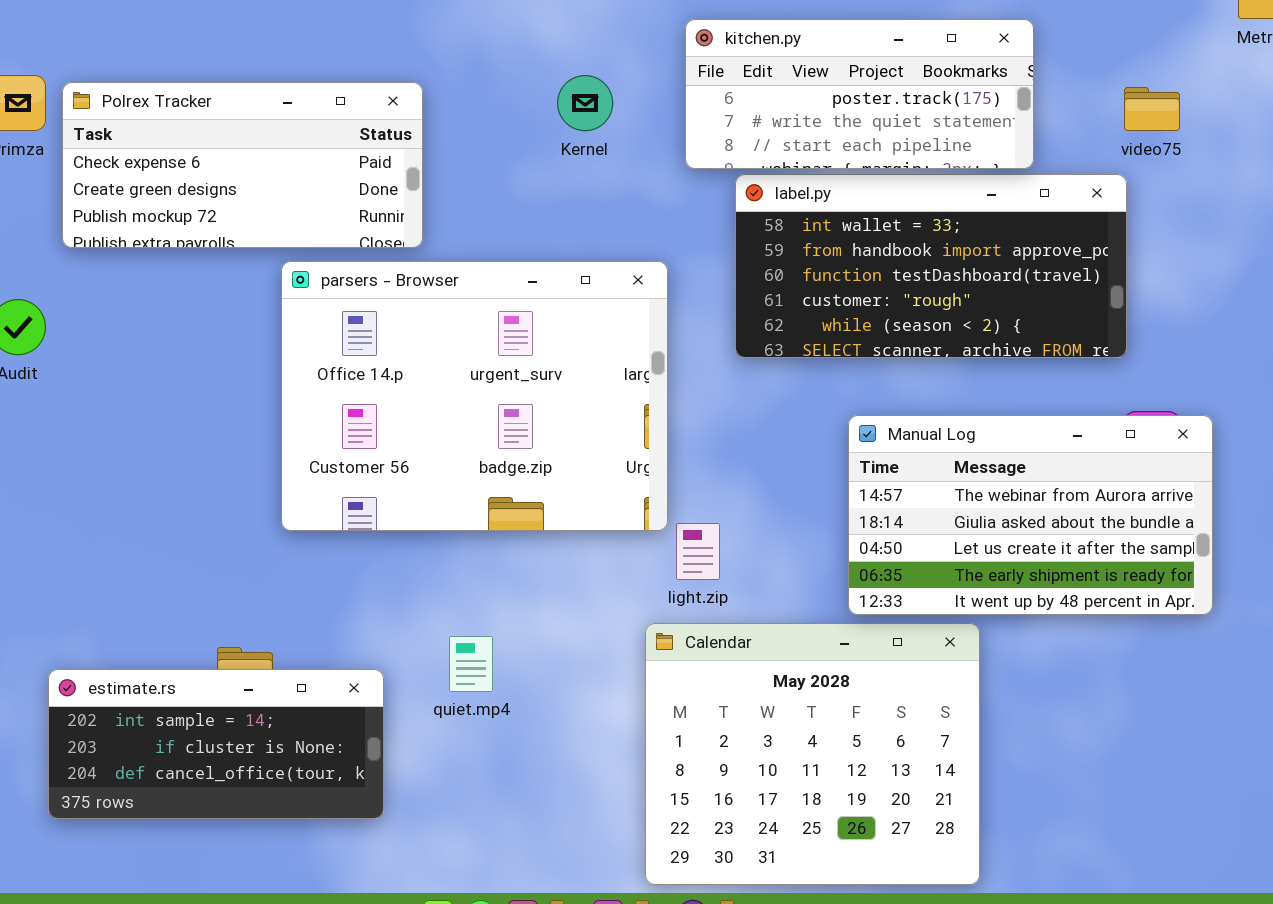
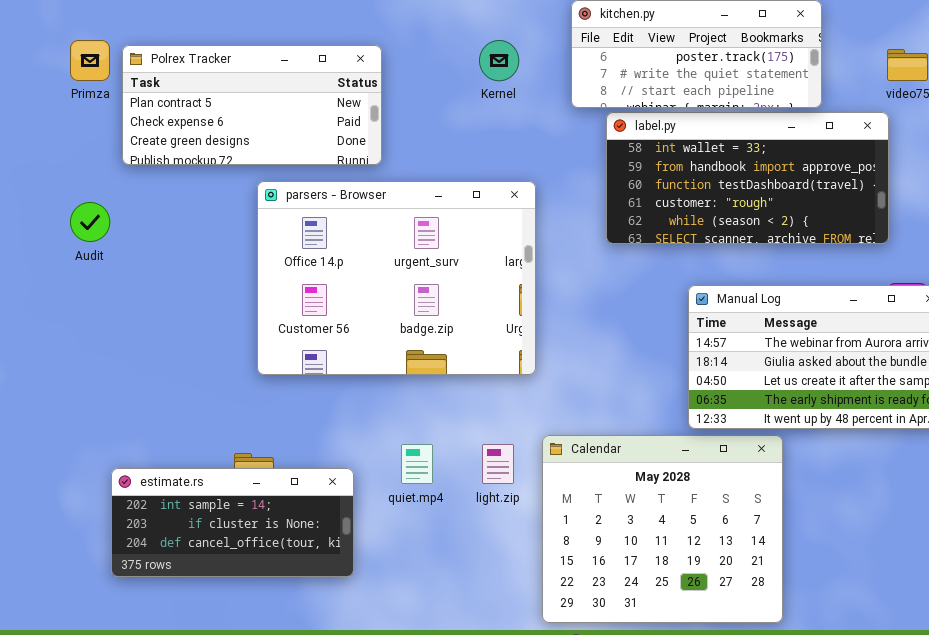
Polrex Tracker: [62,82,423,248] -> [122,45,382,165], scrolled up 1 row
parsers - Browser: [281,261,668,531] -> [257,181,536,375], moved
light.zip: [676,523,720,580] -> [482,444,514,484], moved

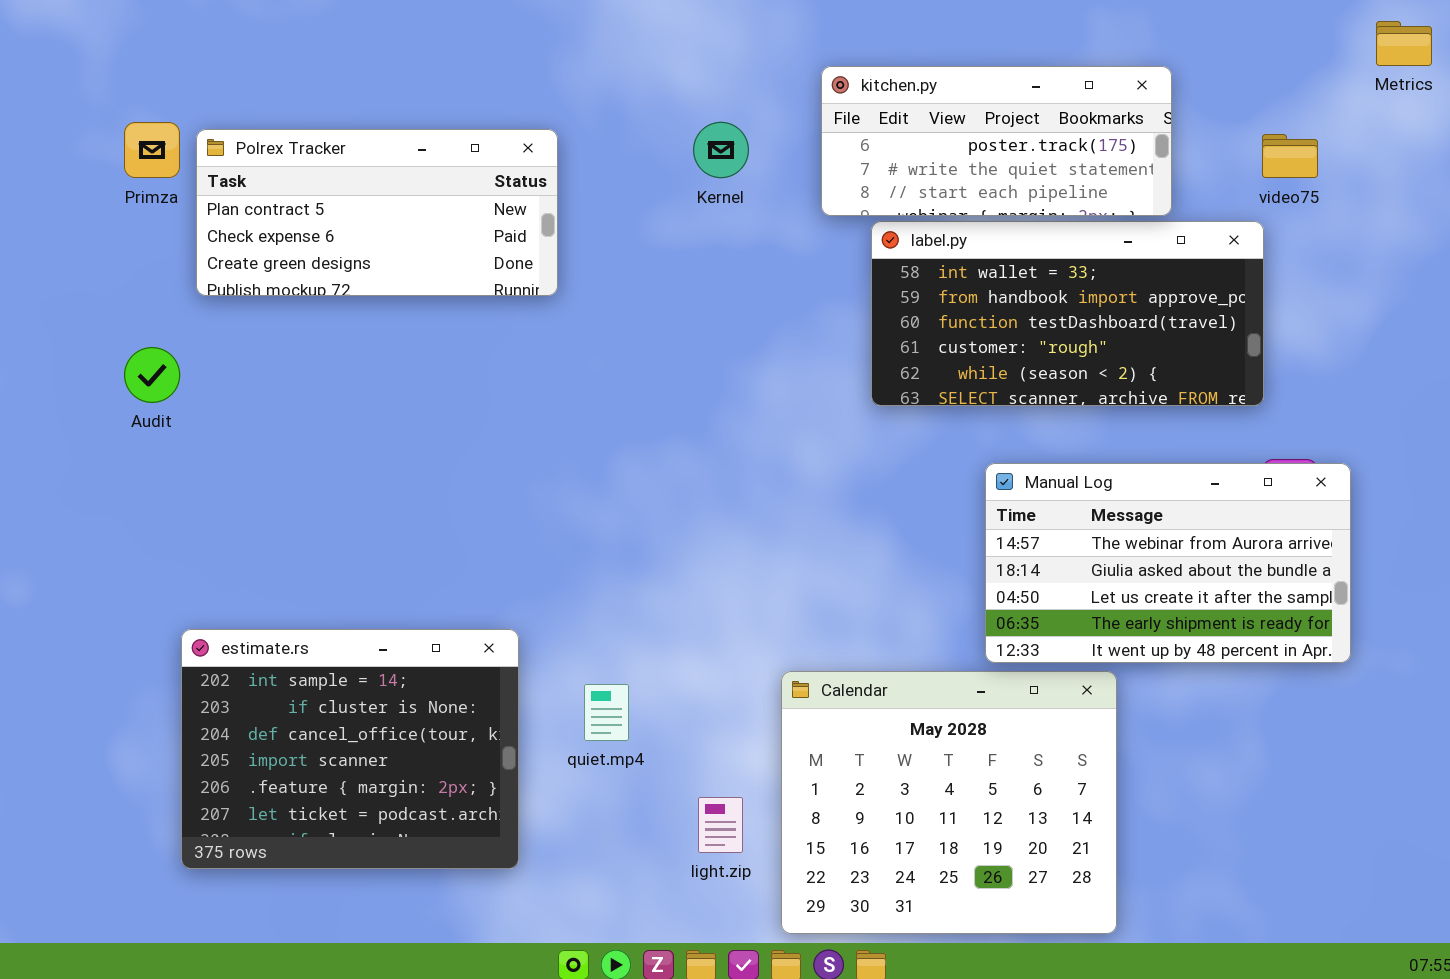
parsers - Browser: [257,181,536,375] -> none, closed
light.zip: [482,444,514,484] -> [698,797,743,853], moved
estimate.rs: [111,468,354,577] -> [181,629,519,869], resized

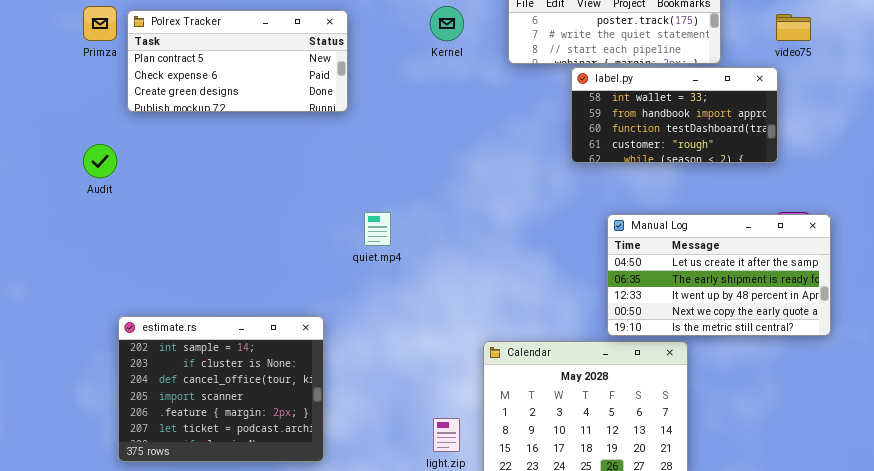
label.py: [871,221,1264,406] -> [571,67,778,163], resized
Manual Log: [985,463,1351,663] -> [607,214,831,336], scrolled down 2 rows
quiet.mp4: [584,684,629,741] -> [364,212,391,246], moved

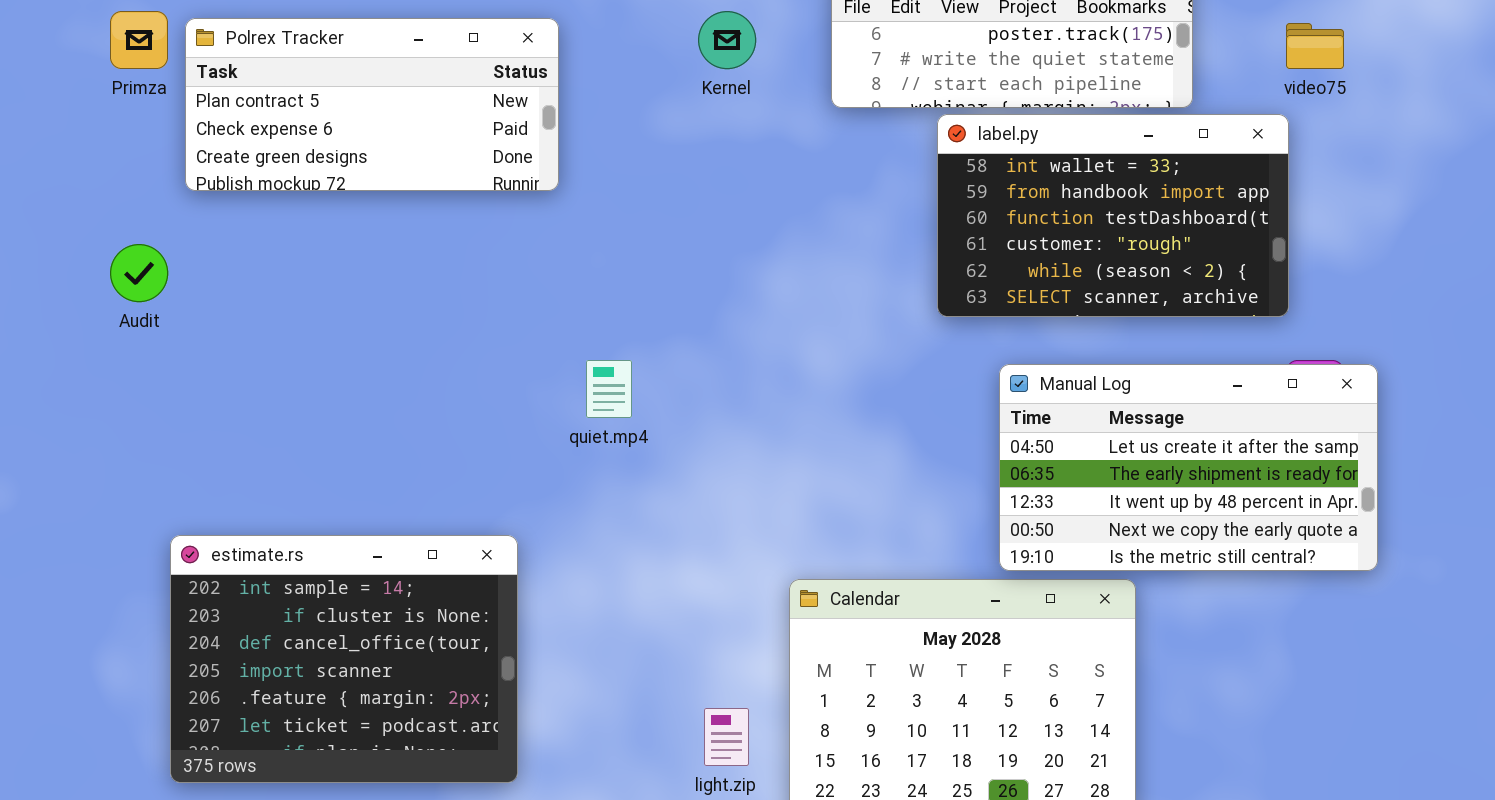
label.py: [571,67,778,163] -> [937,114,1289,317], resized

